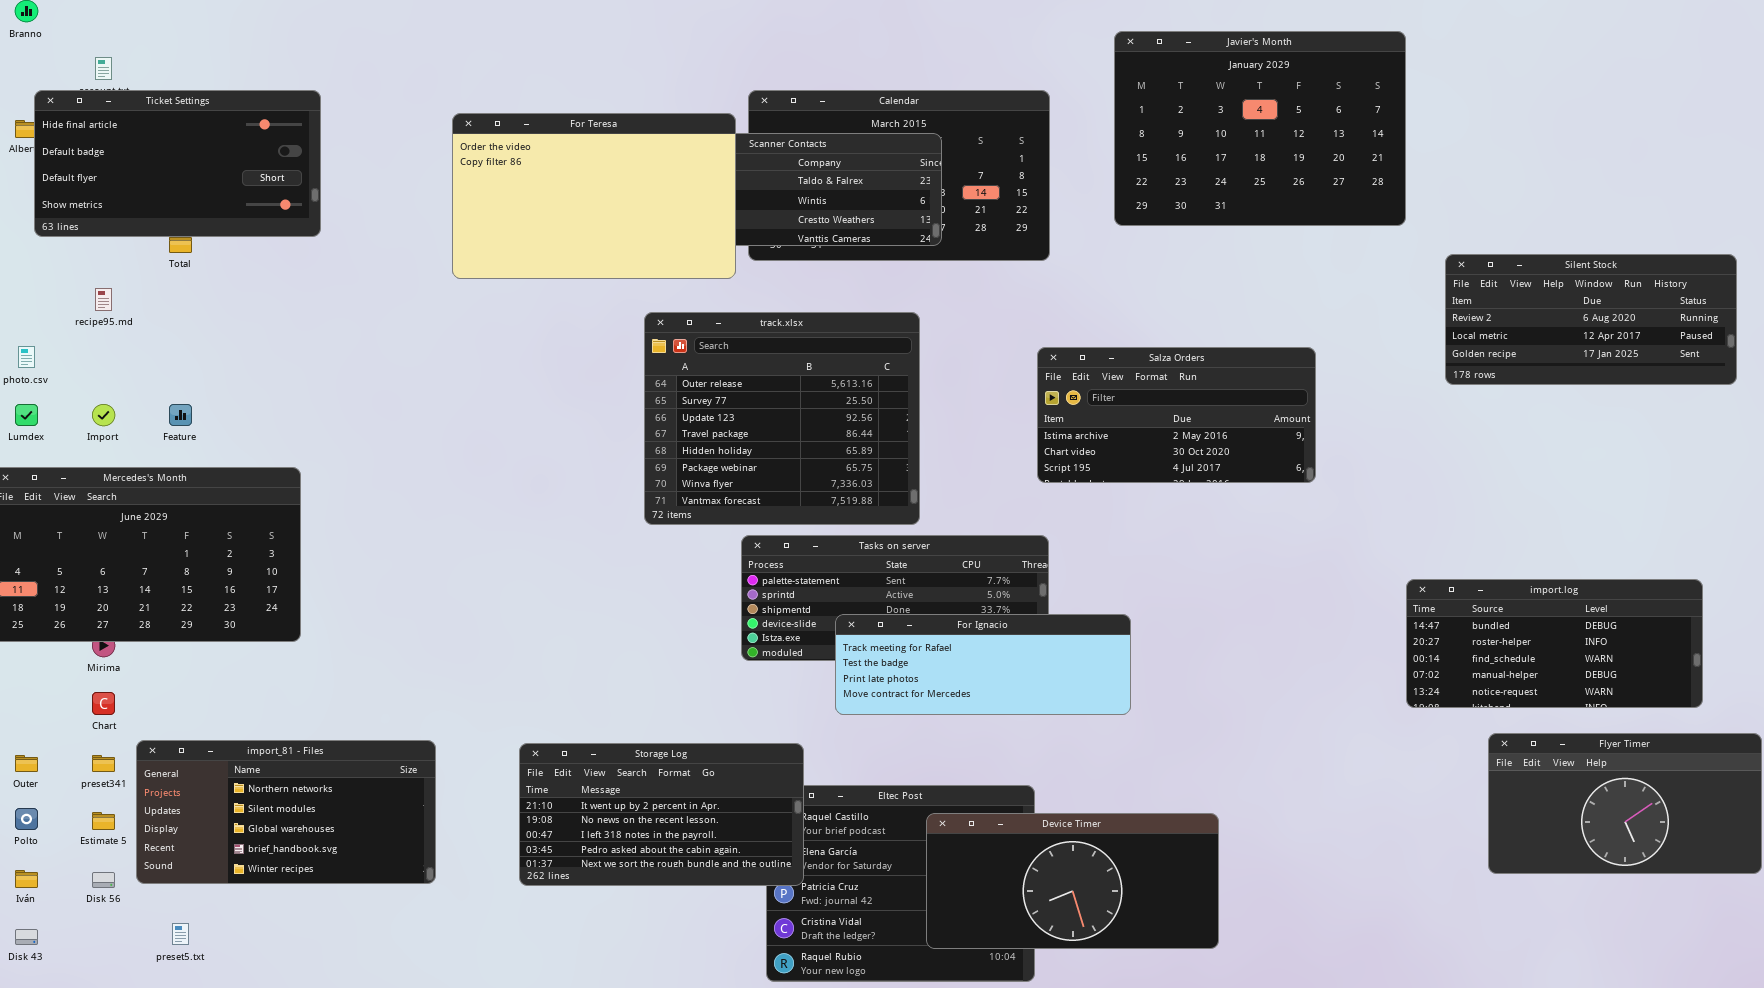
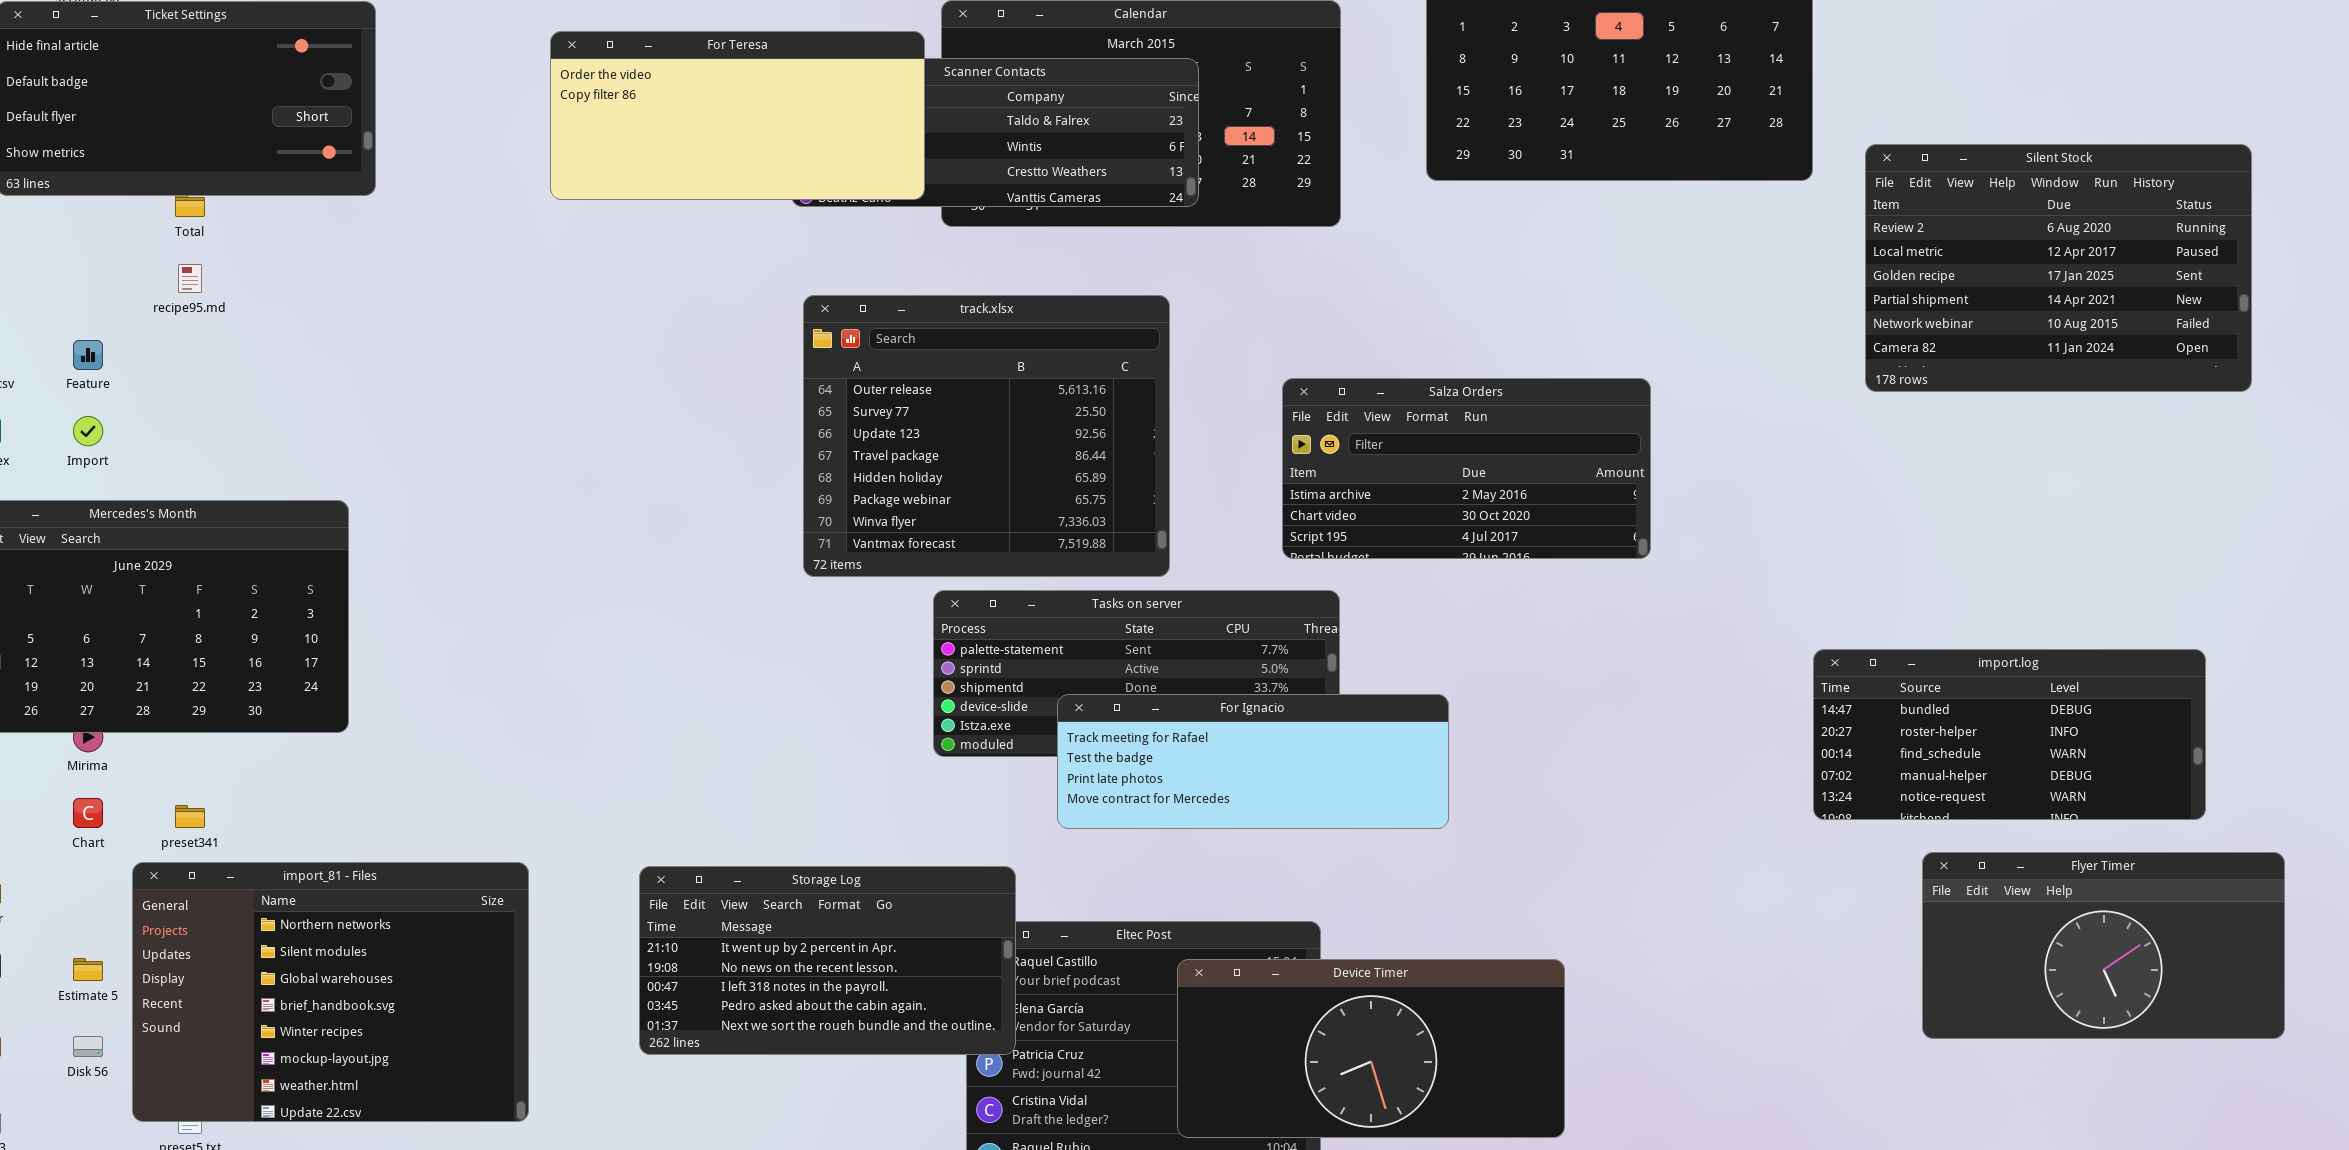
For Teresa: [452,113,736,279] -> [550,31,925,200], resized
Silent Stock: [1445,254,1737,385] -> [1865,144,2252,392], resized
recipe95.md: [95,288,112,311] -> [178,264,202,293], moved
Salza Orders: [1037,347,1316,483] -> [1282,378,1651,559], moved
Feature: [169,404,192,426] -> [73,340,103,370], moved
import_81 - Files: [136,740,436,884] -> [132,862,529,1122], resized
preset341: [92,755,115,772] -> [175,805,205,828], moved

